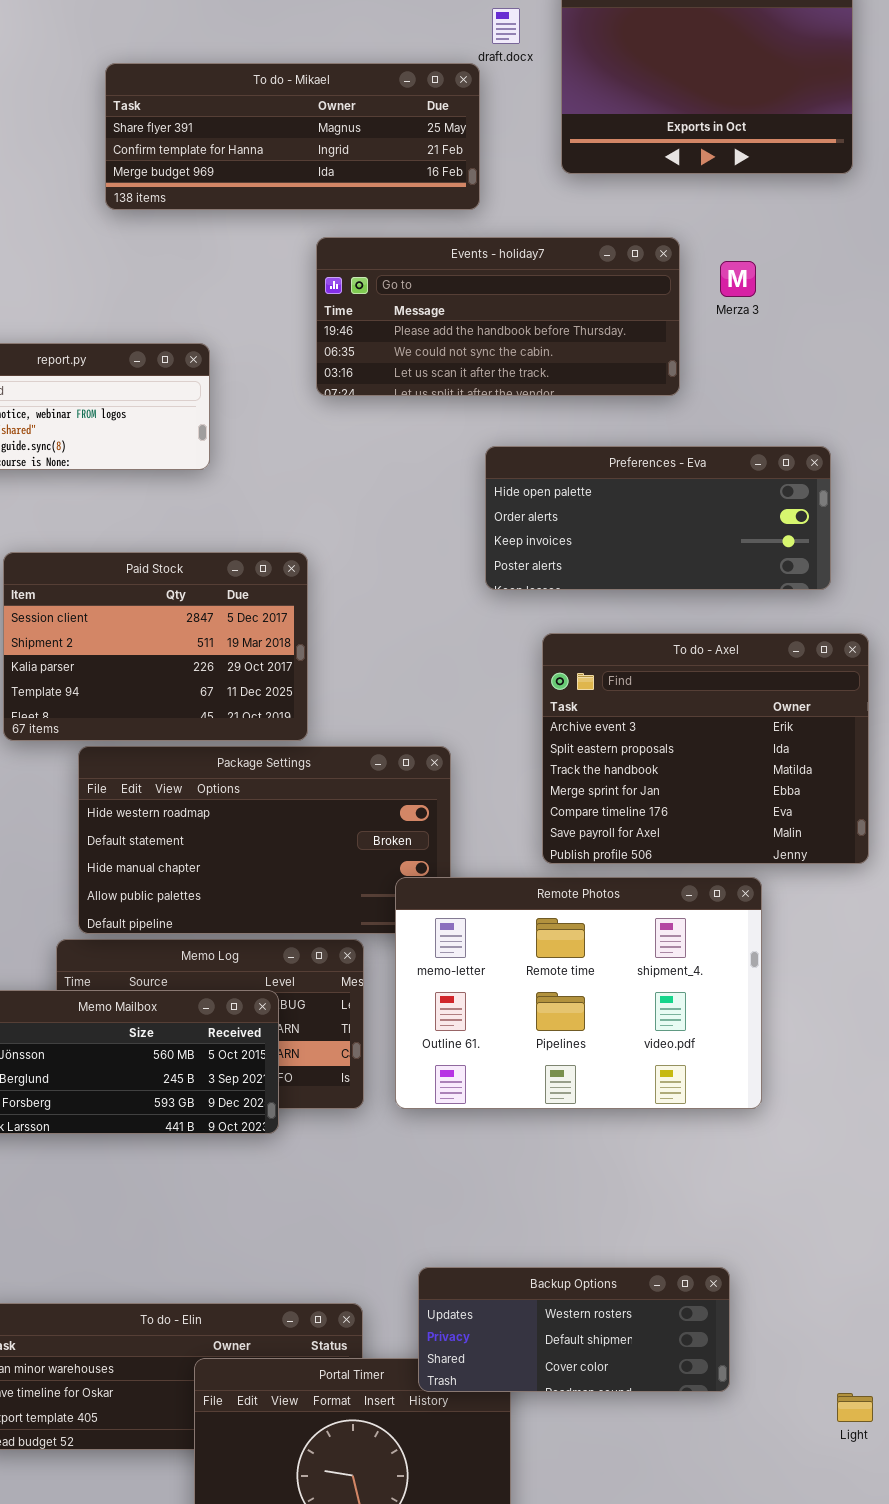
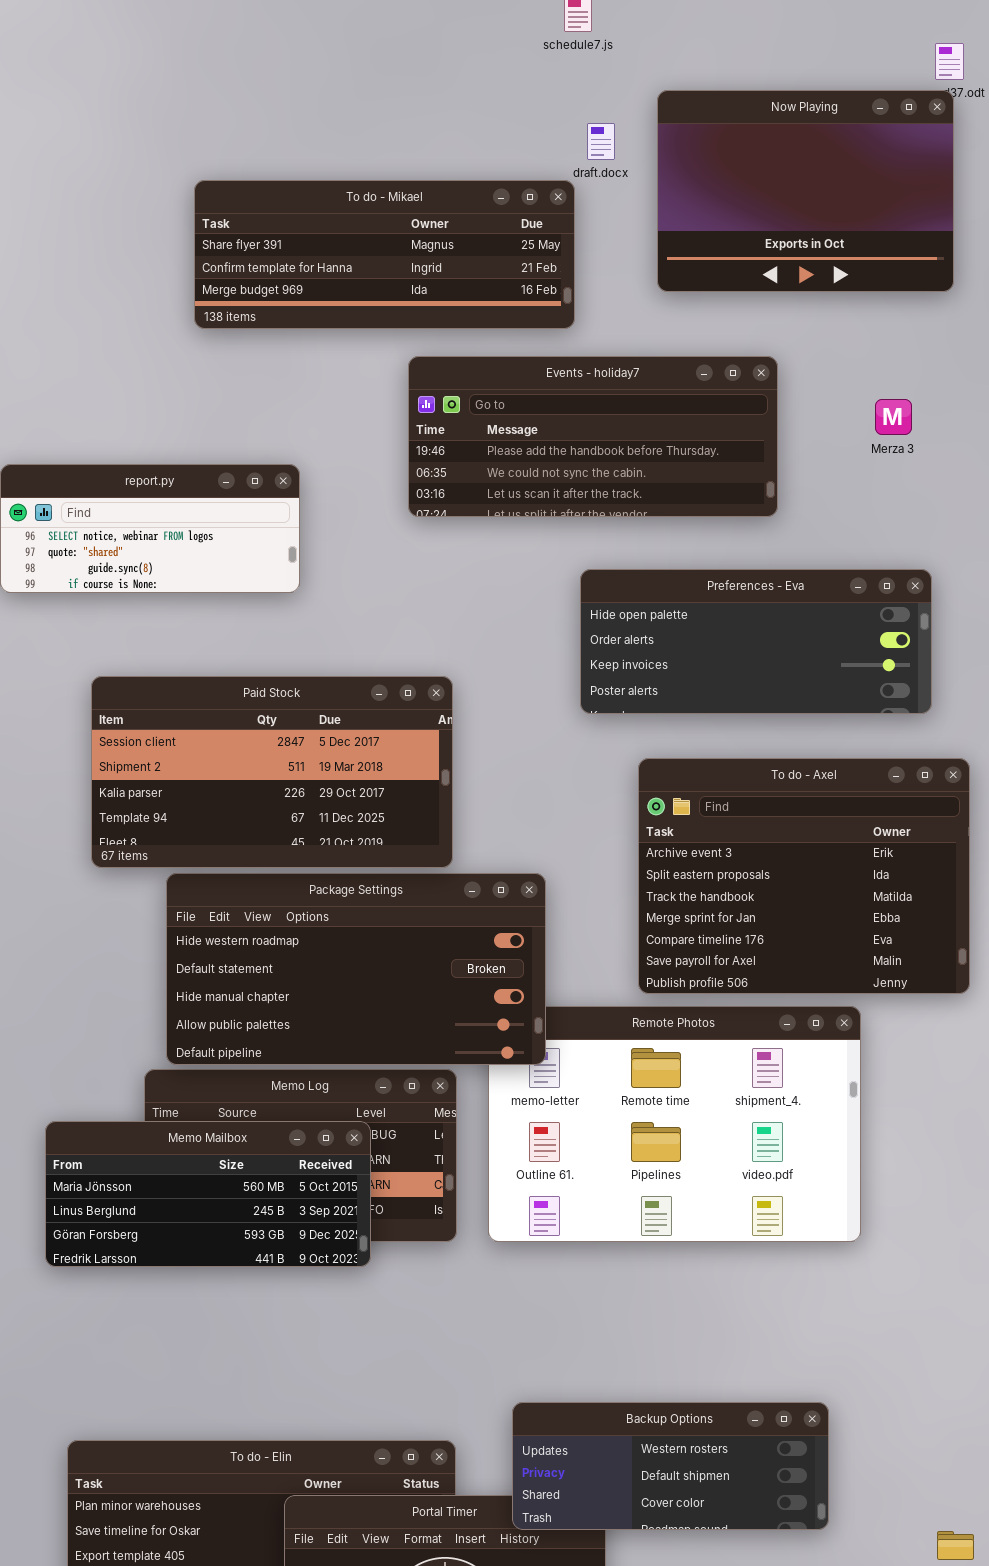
Merza 3: [720,261,756,297] -> [875,399,912,435], moved
Paid Stock: [3,552,308,741] -> [91,676,453,868], resized
Package Settings: [78,746,451,934] -> [166,873,546,1065], raised

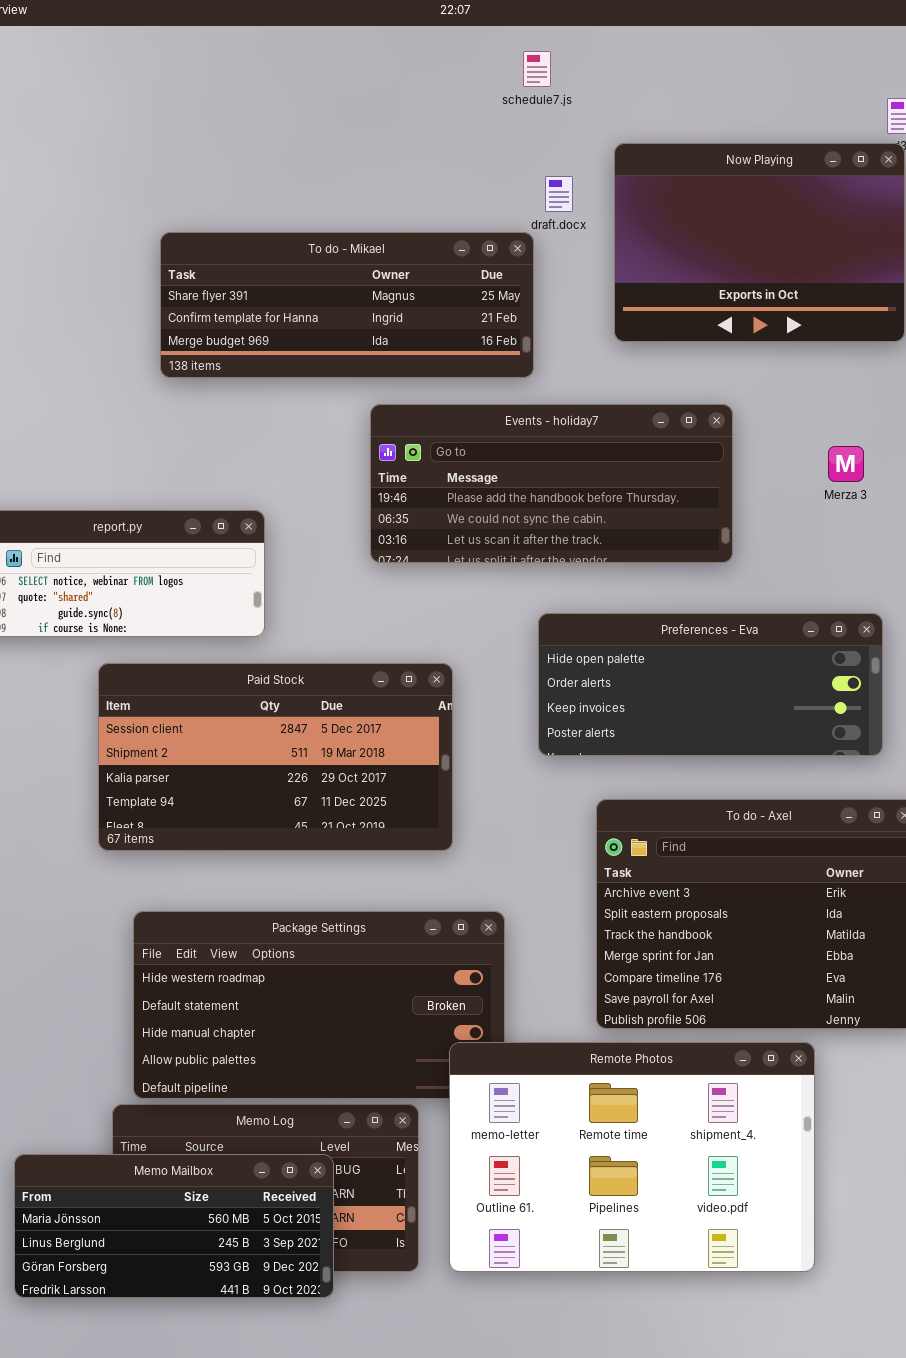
Paid Stock: [91,676,453,868] -> [98,663,453,851], moved
Remote Photos: [488,1006,861,1242] -> [449,1042,815,1272], raised

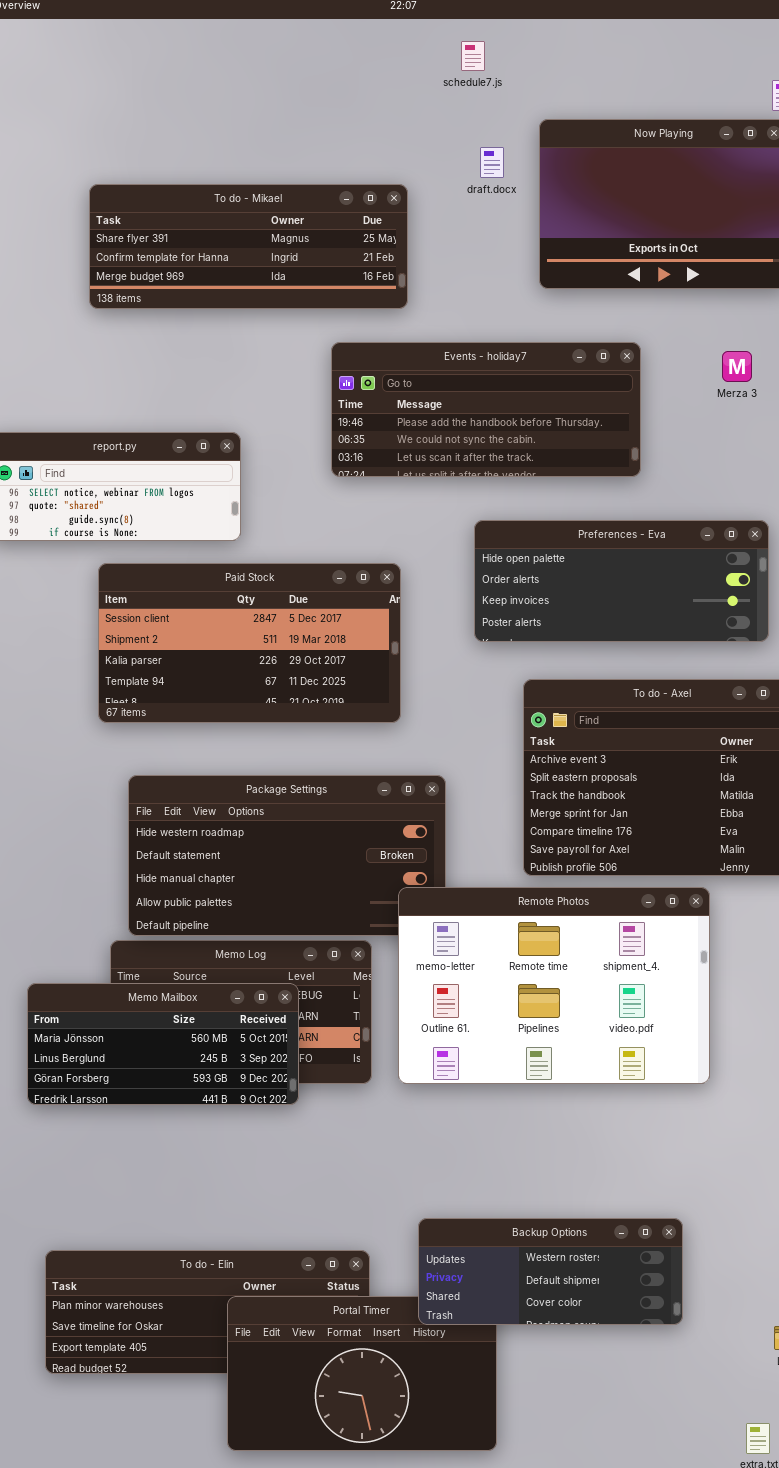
To do - Mikael: [160,232,534,378] -> [89,184,408,309], moved
Merza 3: [828,446,864,482] -> [722,351,752,382], moved

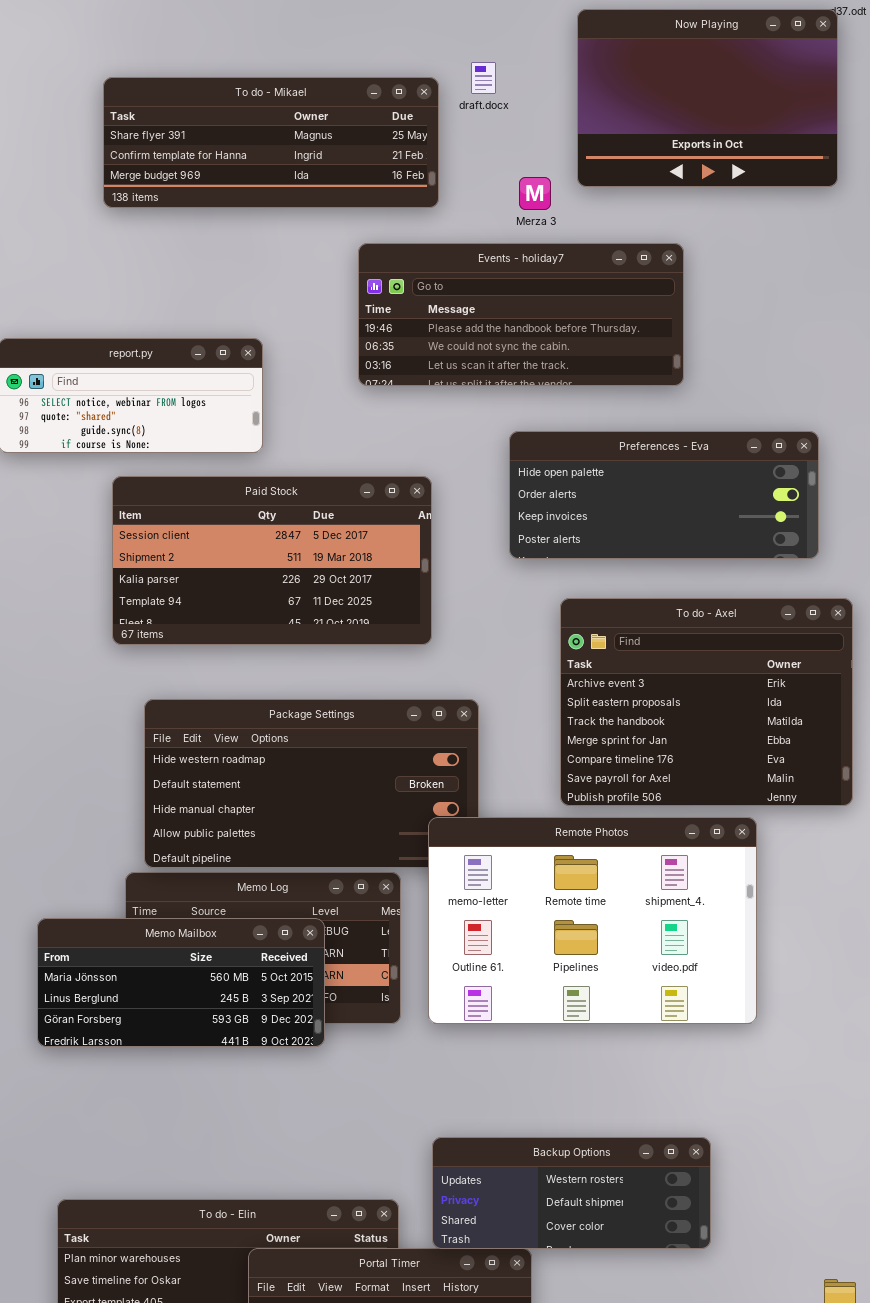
draft.docx: [480,147,504,178] -> [471,62,496,94], moved
Merza 3: [722,351,752,382] -> [519,177,551,210], moved
Backup Options: [418,1218,683,1325] -> [432,1137,711,1249], moved

